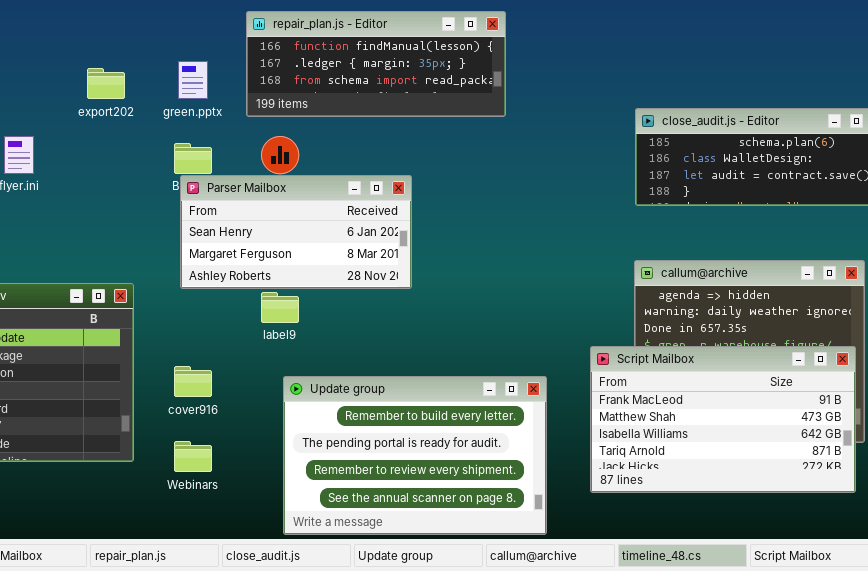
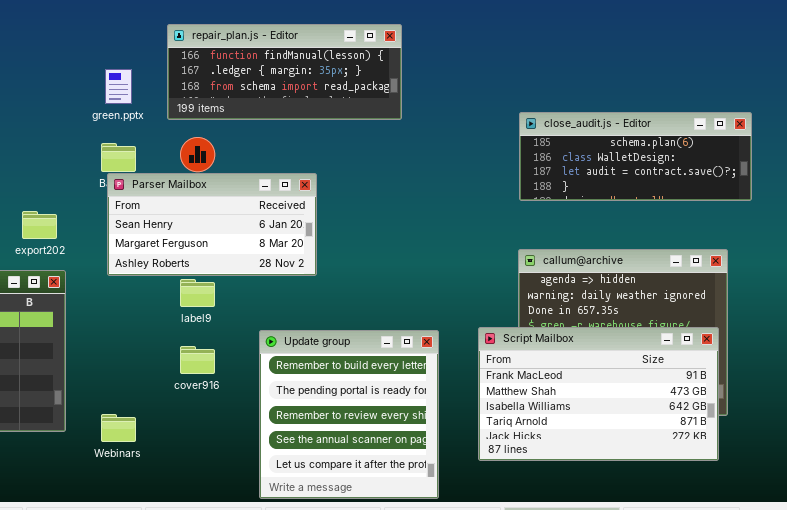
export202: [87,68,125,99] -> [22,211,57,239], moved
cover916: [174,366,212,397] -> [180,346,215,374], moved
Update group: [283,376,547,535] -> [259,330,439,499], resized

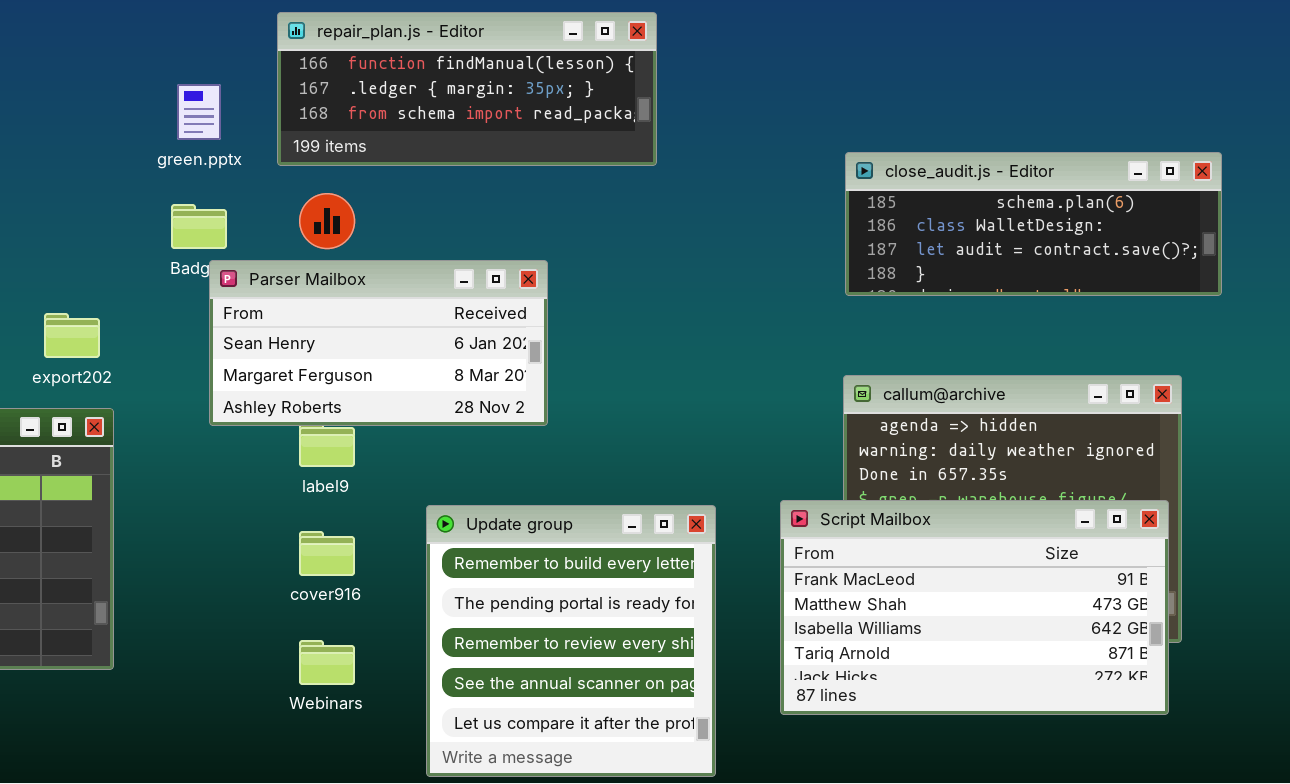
Parser Mailbox: [107,173,317,276] -> [209,260,548,426], moved
Webinars: [101,414,136,442] -> [299,640,355,685], moved

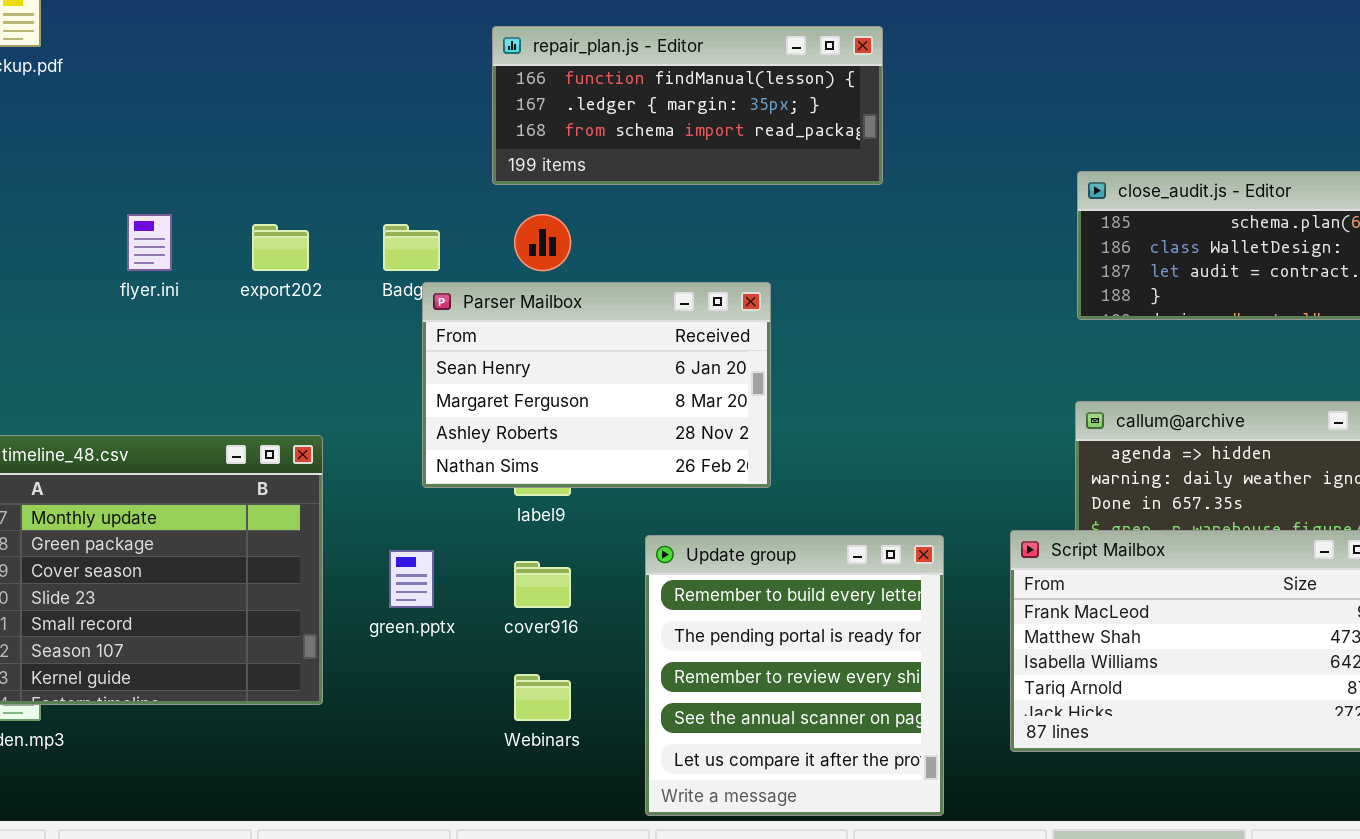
green.pptx: [177,84,221,140] -> [389,550,434,608], moved
Parser Mailbox: [209,260,548,426] -> [422,282,771,488], resized
export202: [44,313,100,358] -> [252,224,309,271], moved

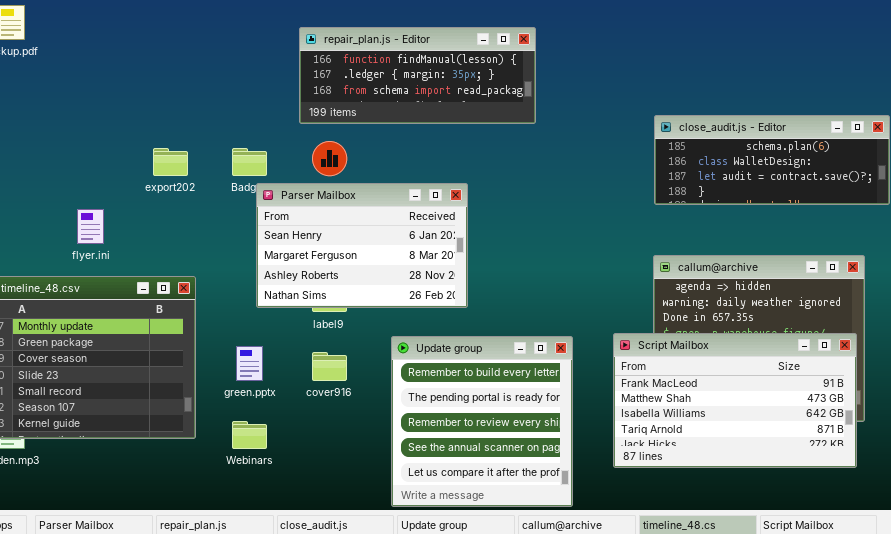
flyer.ini: [127,214,172,271] -> [77,209,104,244], moved
Webinars: [514,674,571,721] -> [232,421,267,449], moved

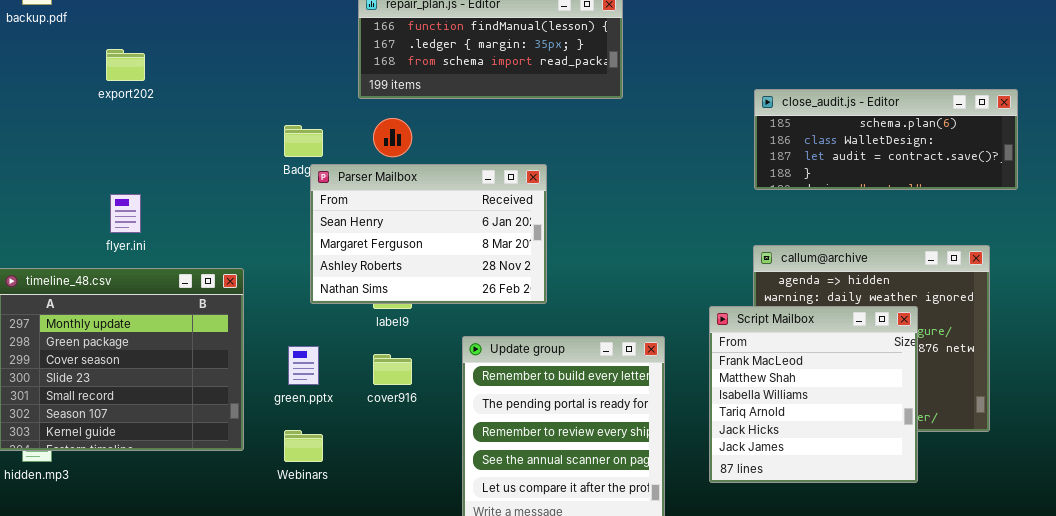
export202: [153,148,188,176] -> [106,49,145,81], moved
Script Mailbox: [613,333,857,468] -> [709,306,918,483], resized

